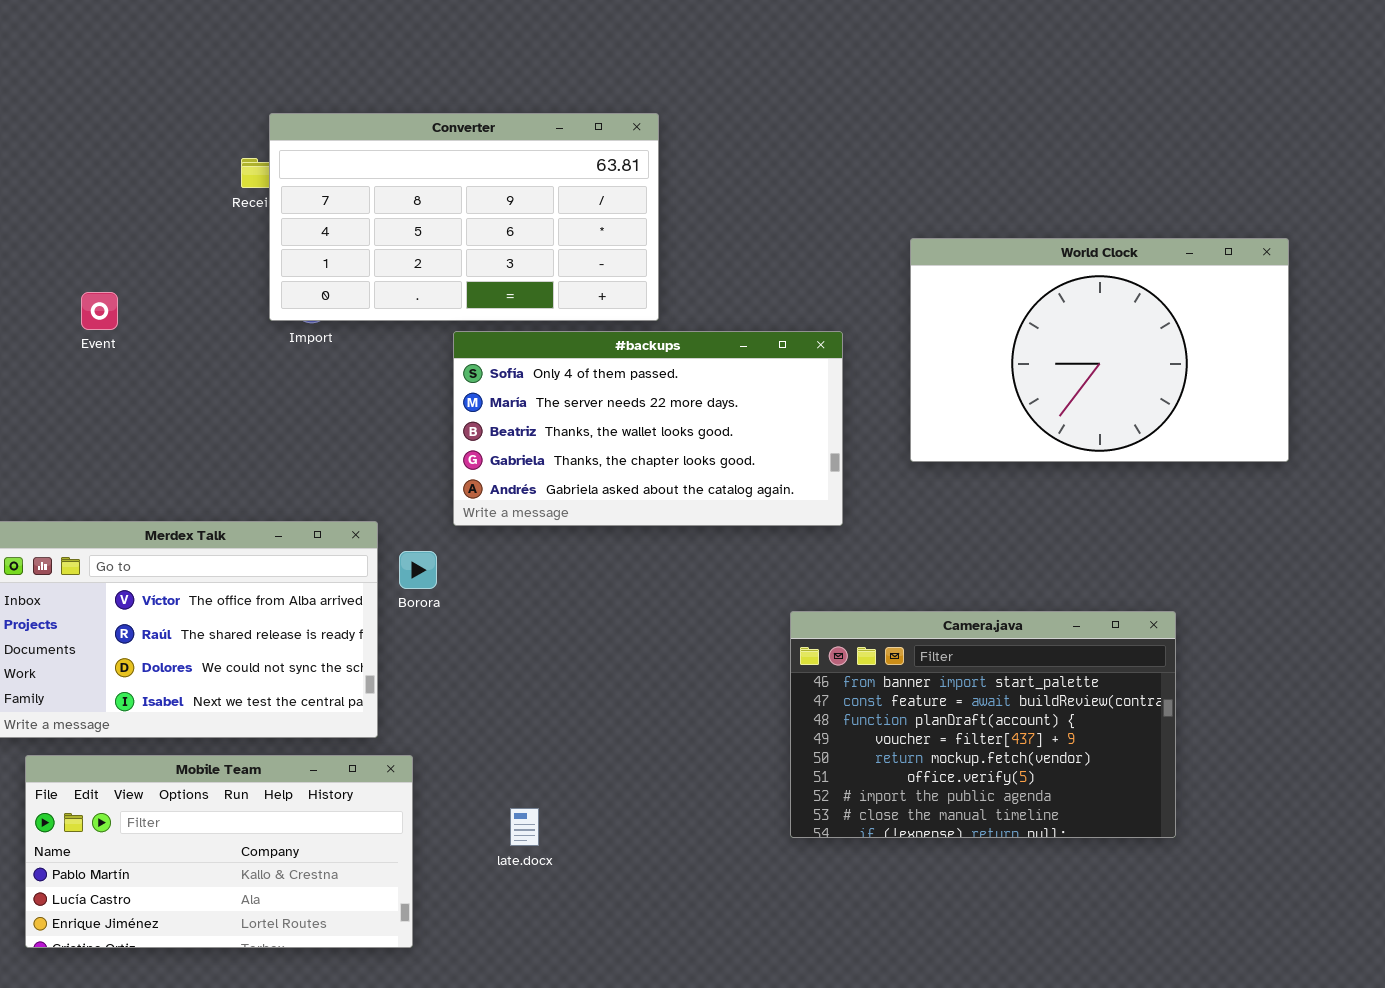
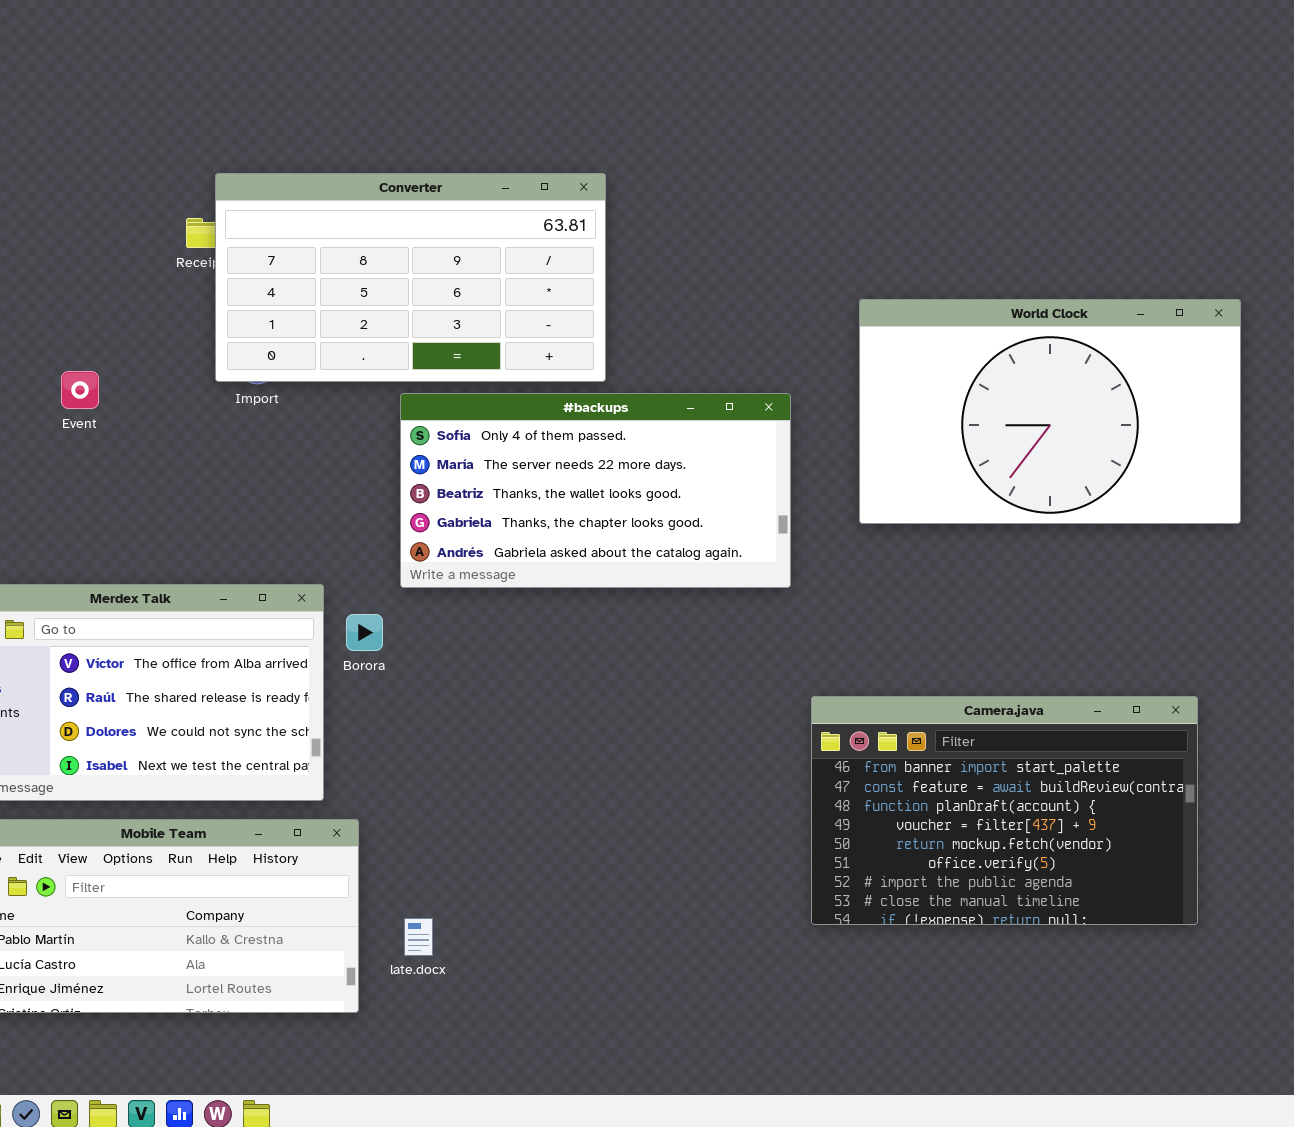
Event: [81,292,118,330] -> [61,371,99,409], moved
Camera.java: [790,611,1176,838] -> [811,696,1198,925], moved
late.docx: [510,808,539,846] -> [404,918,433,956], moved

